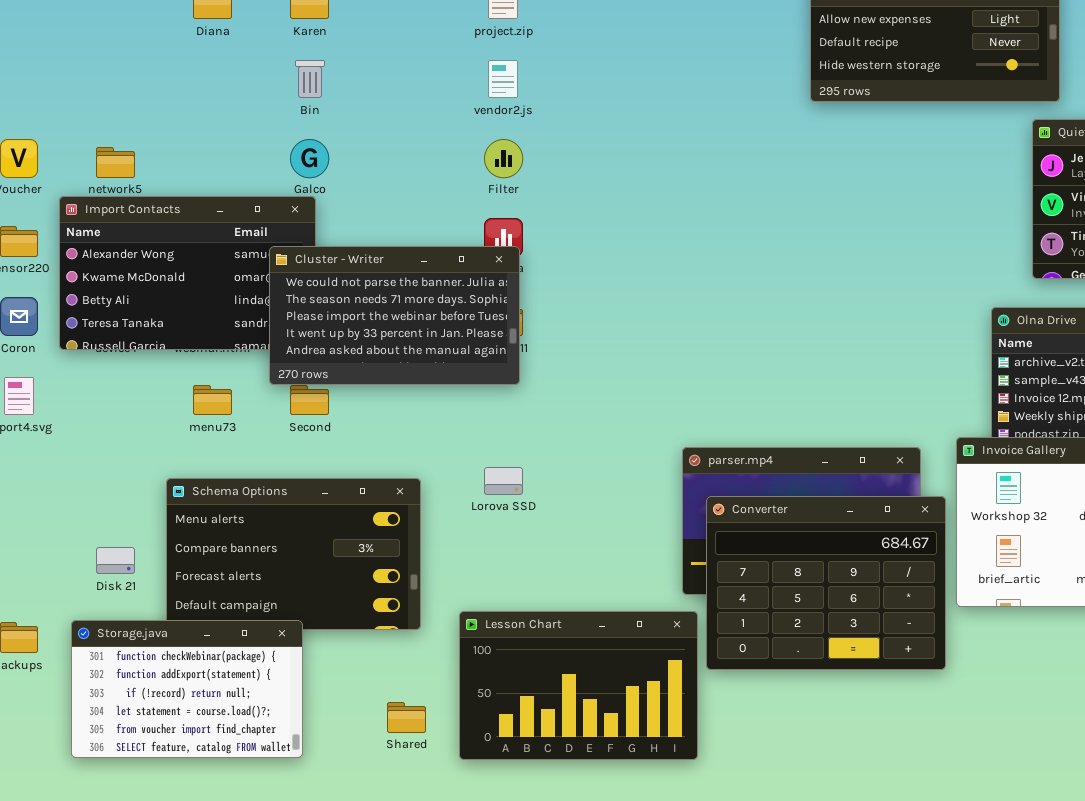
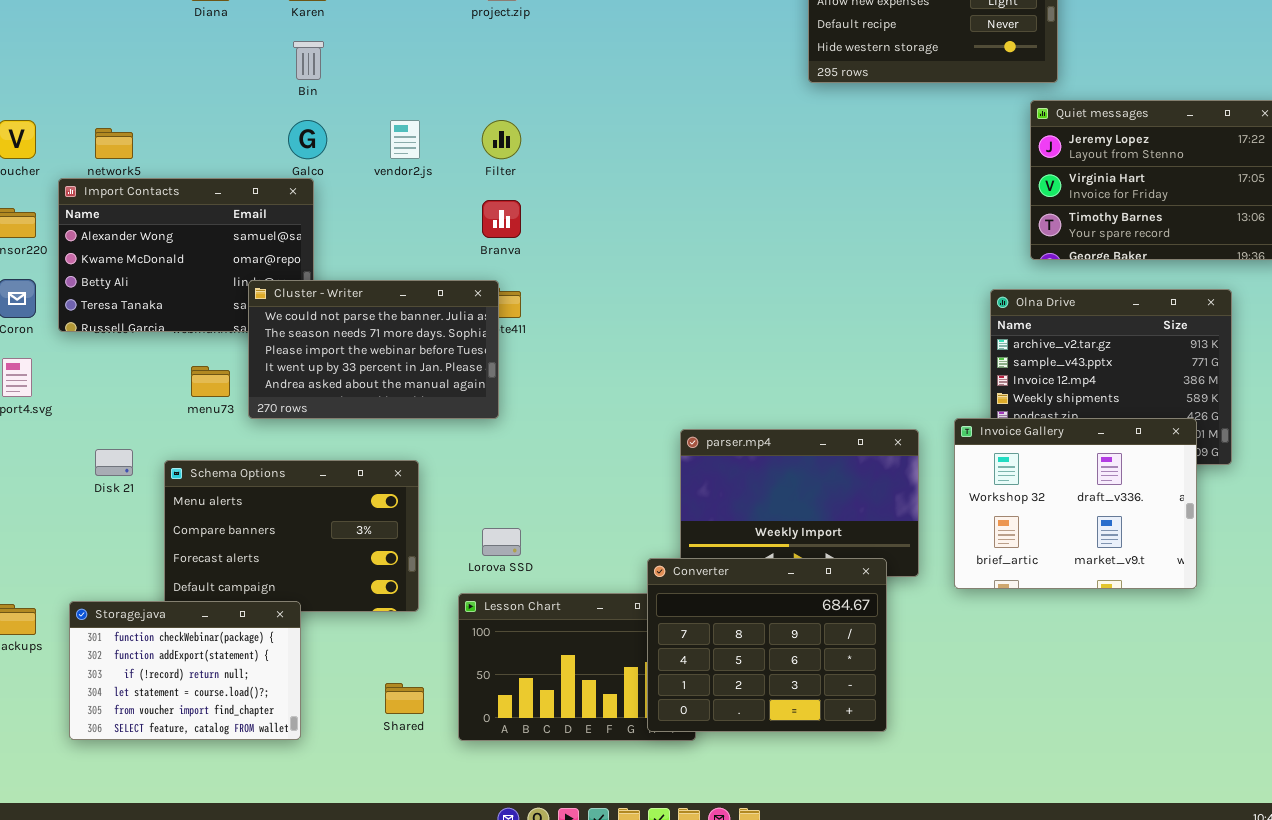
vendor2.js: [488,60,518,98] -> [390,120,420,159], moved
Cluster - Writer: [269,246,520,385] -> [248,280,499,419], moved
Lorova SSD: [484,467,523,495] -> [482,528,521,556], moved
Converter: [706,496,946,670] -> [647,558,887,732], moved
Disk 21: [96,547,135,574] -> [95,449,133,476], moved

